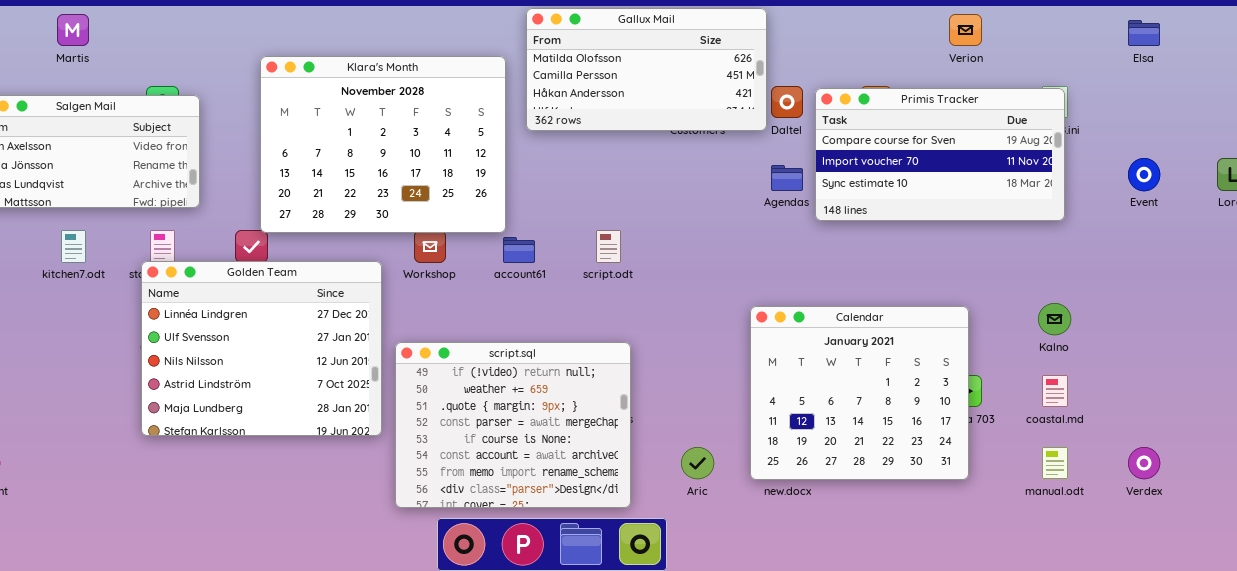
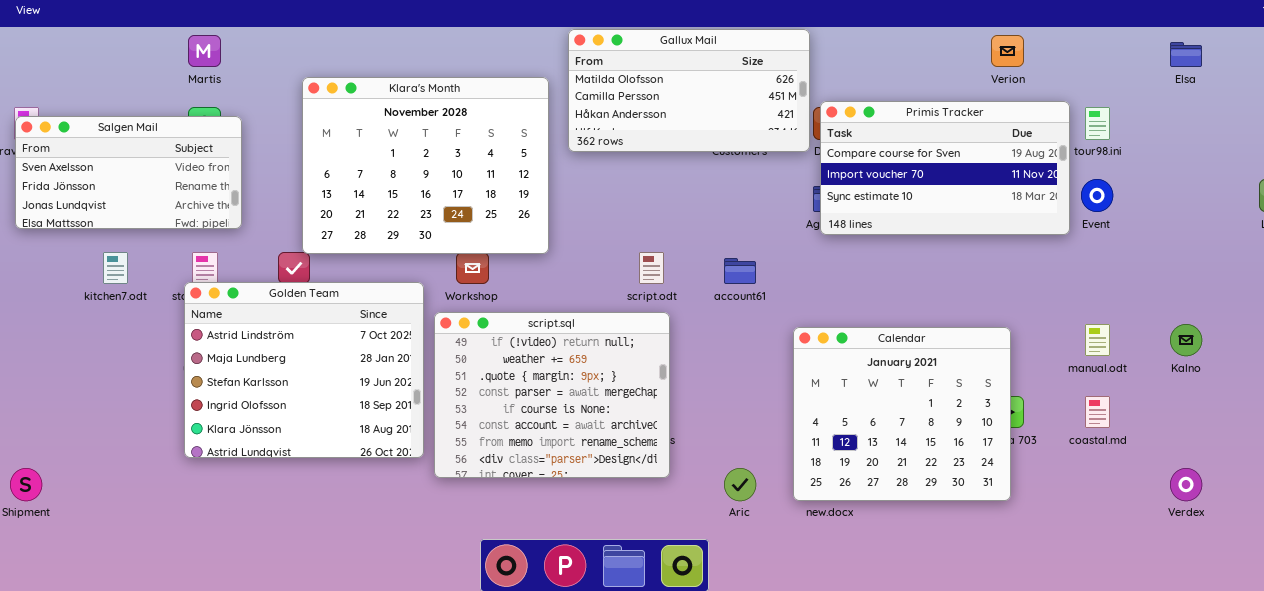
Martis: [57,14,89,46] -> [188,35,221,67], moved
Primis Tracker: [815,88,1065,221] -> [820,101,1070,235], moved
Event: [1128,158,1160,191] -> [1081,179,1113,212], moved
account61: [503,237,535,263] -> [724,258,756,284], moved
Golden Team: [141,261,382,436] -> [184,282,424,458], scrolled down 3 rows
Kalno: [1038,303,1071,335] -> [1170,324,1202,356], moved
script.sql: [395,342,631,508] -> [434,312,670,478], moved
manual.odt: [1042,447,1068,479] -> [1085,324,1110,356], moved

